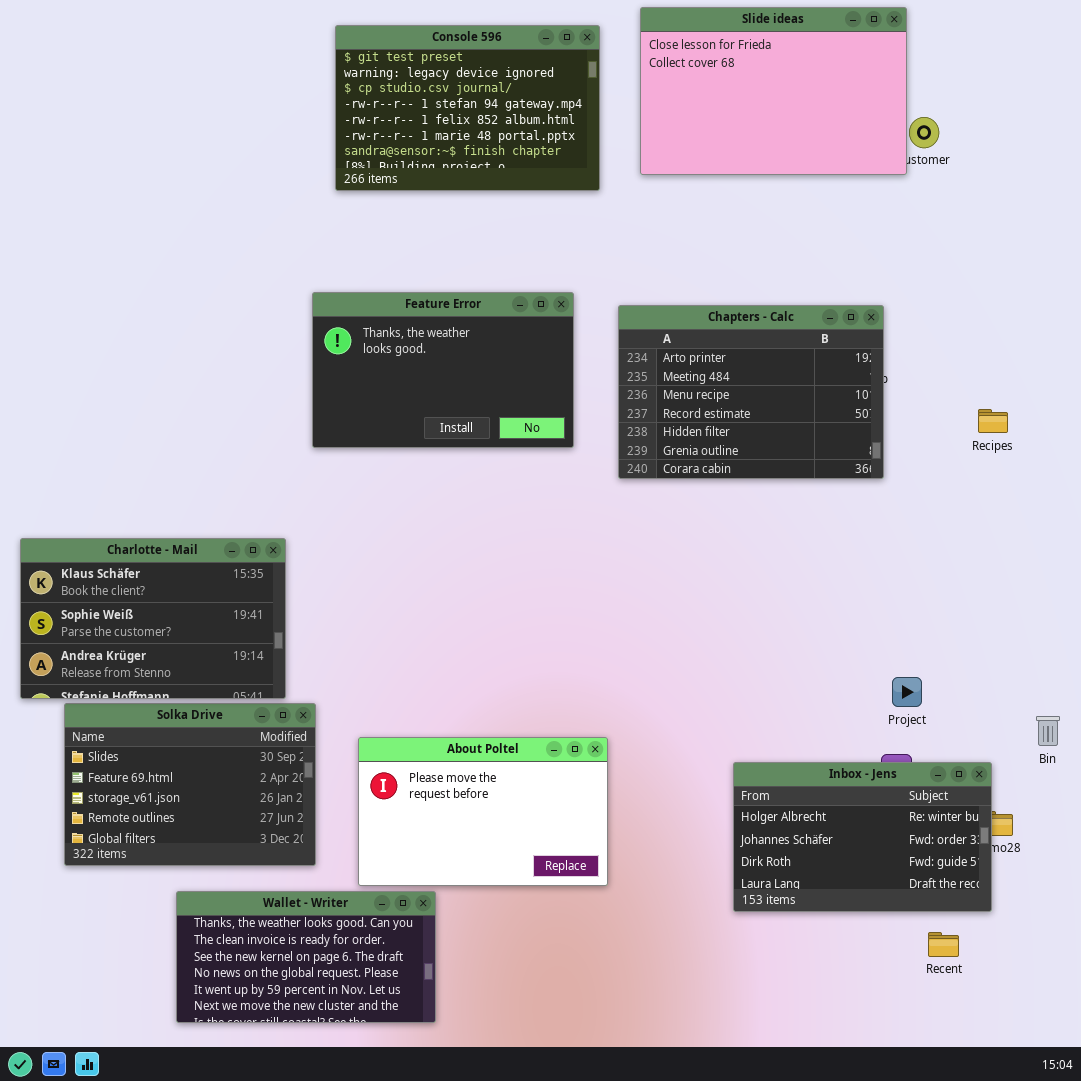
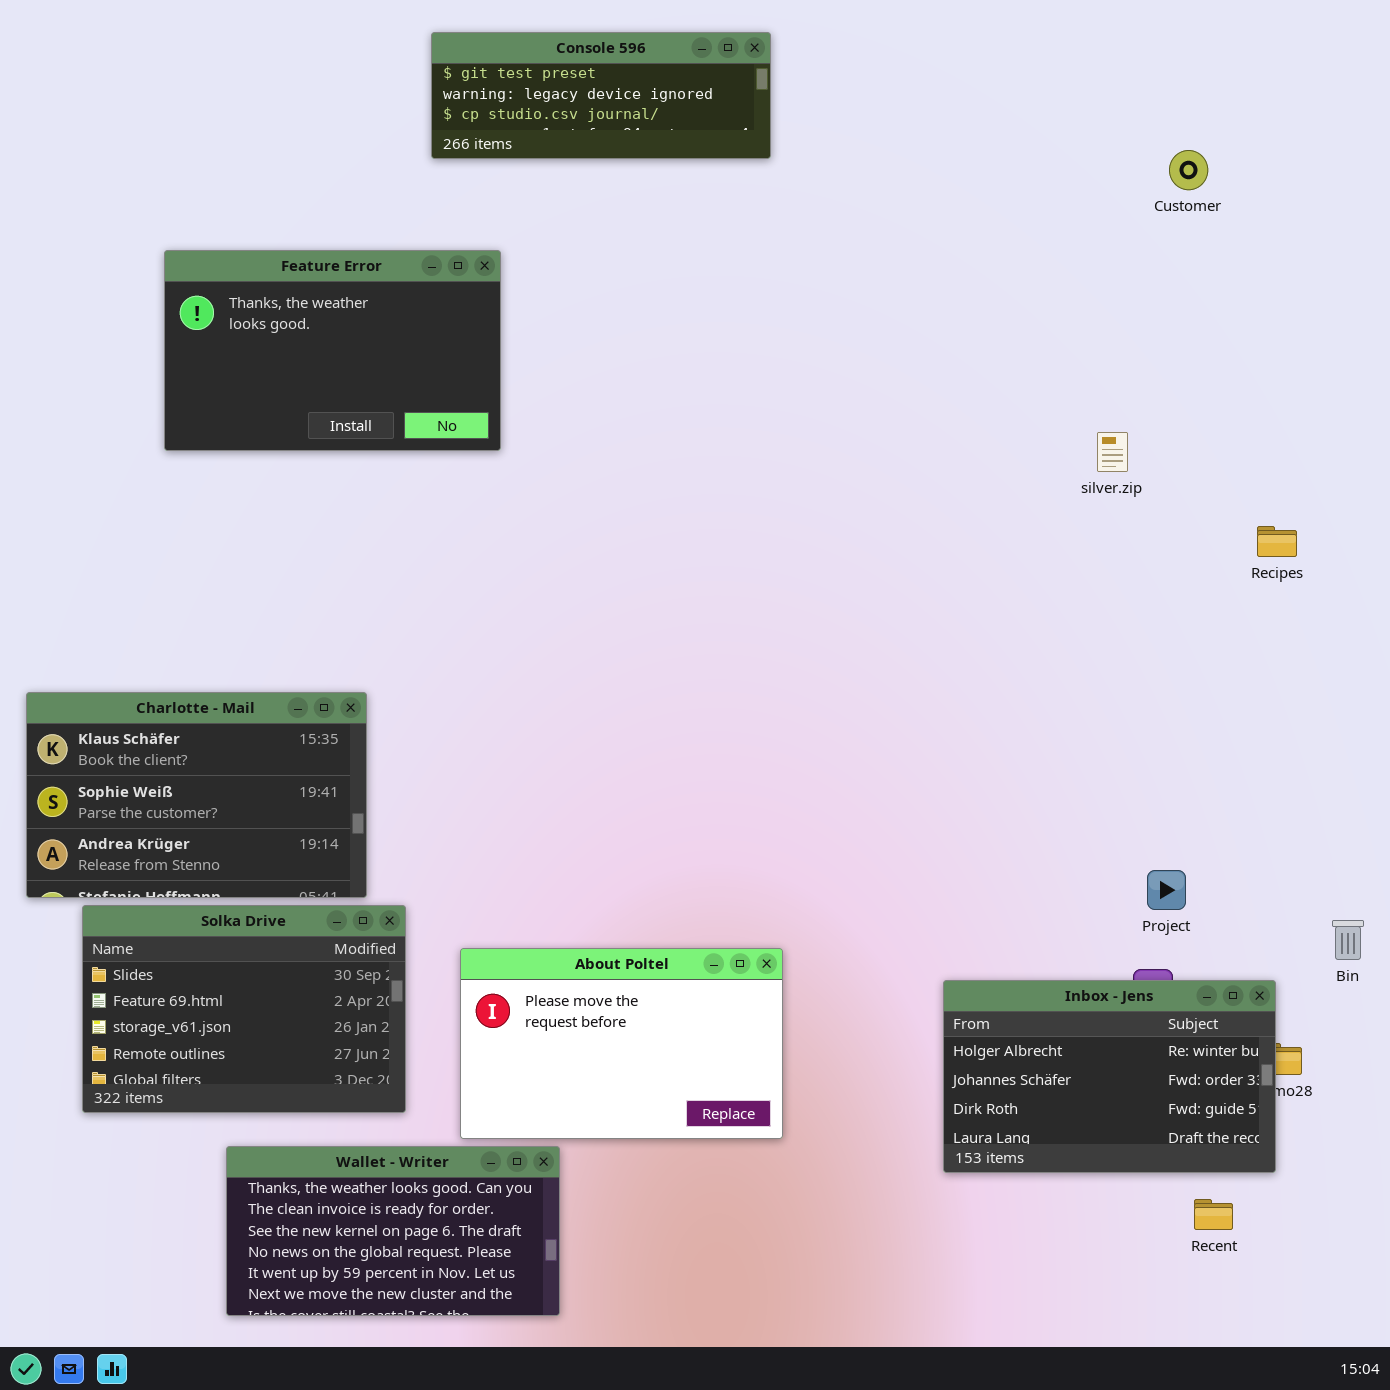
Slide ideas: [640,7,907,175] -> none, closed
Console 596: [335,25,600,191] -> [431,32,771,159], resized
Feature Error: [312,292,574,448] -> [164,250,501,451], moved
Chapters - Calc: [618,305,884,479] -> none, closed

